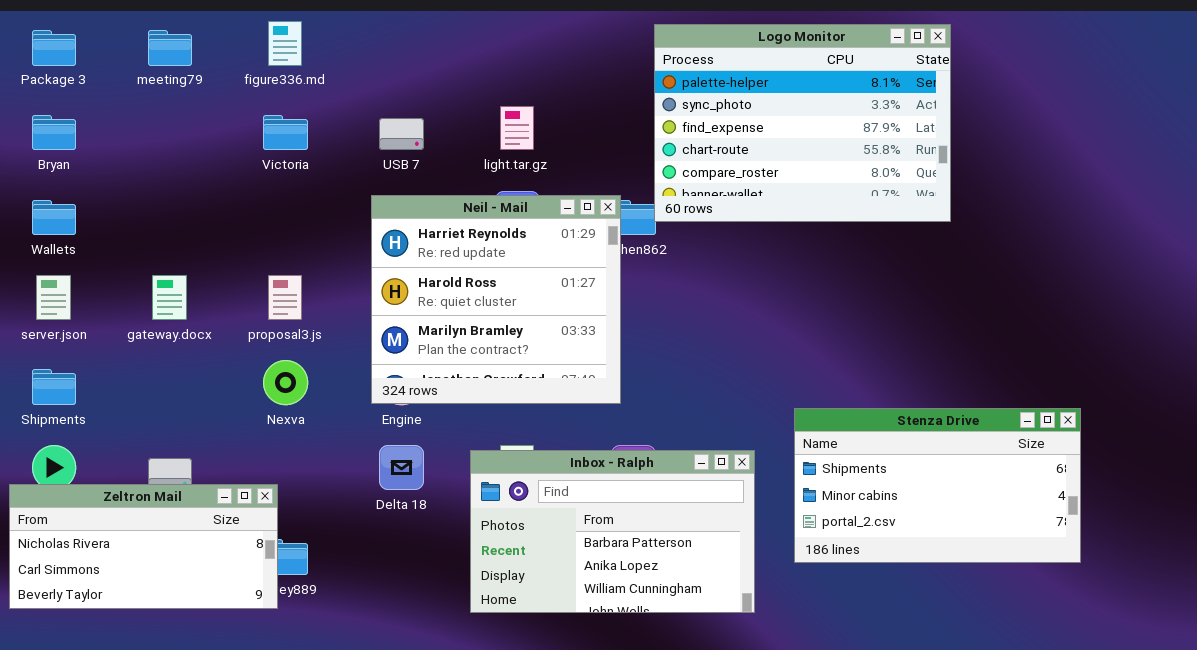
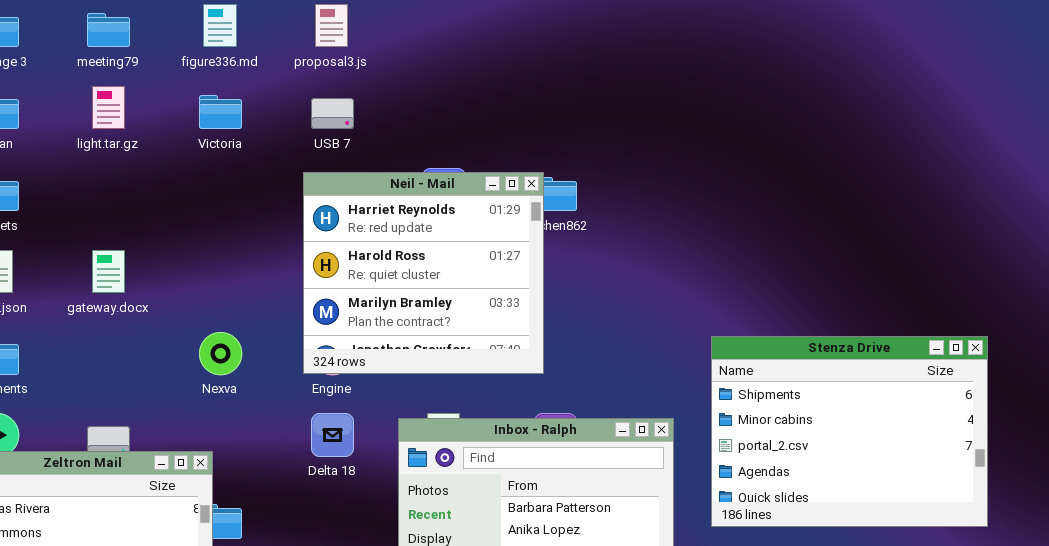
Logo Monitor: [654,24,951,222] -> none, closed
light.tar.gz: [500,106,534,150] -> [92,86,125,129], moved
proposal3.js: [268,275,302,320] -> [315,4,348,47], moved
Stenza Drive: [794,408,1081,563] -> [711,336,988,527], resized

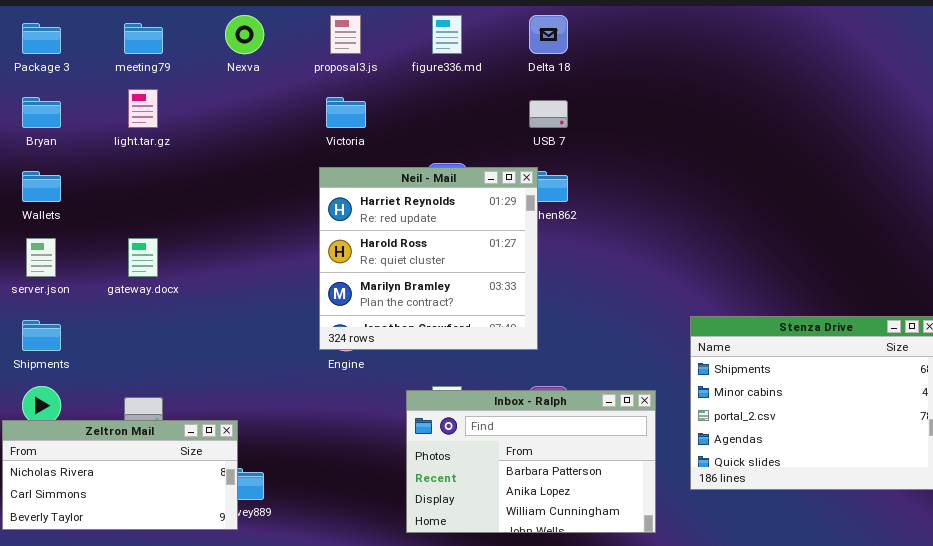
figure336.md: [203,4,237,47] -> [432,15,462,54], moved
Victoria: [199,95,242,129] -> [326,97,366,128], moved
USB 7: [311,98,354,129] -> [529,100,568,128], moved
Nexva: [199,332,242,375] -> [225,15,264,54], moved
Delta 18: [311,413,354,457] -> [529,15,568,54], moved

